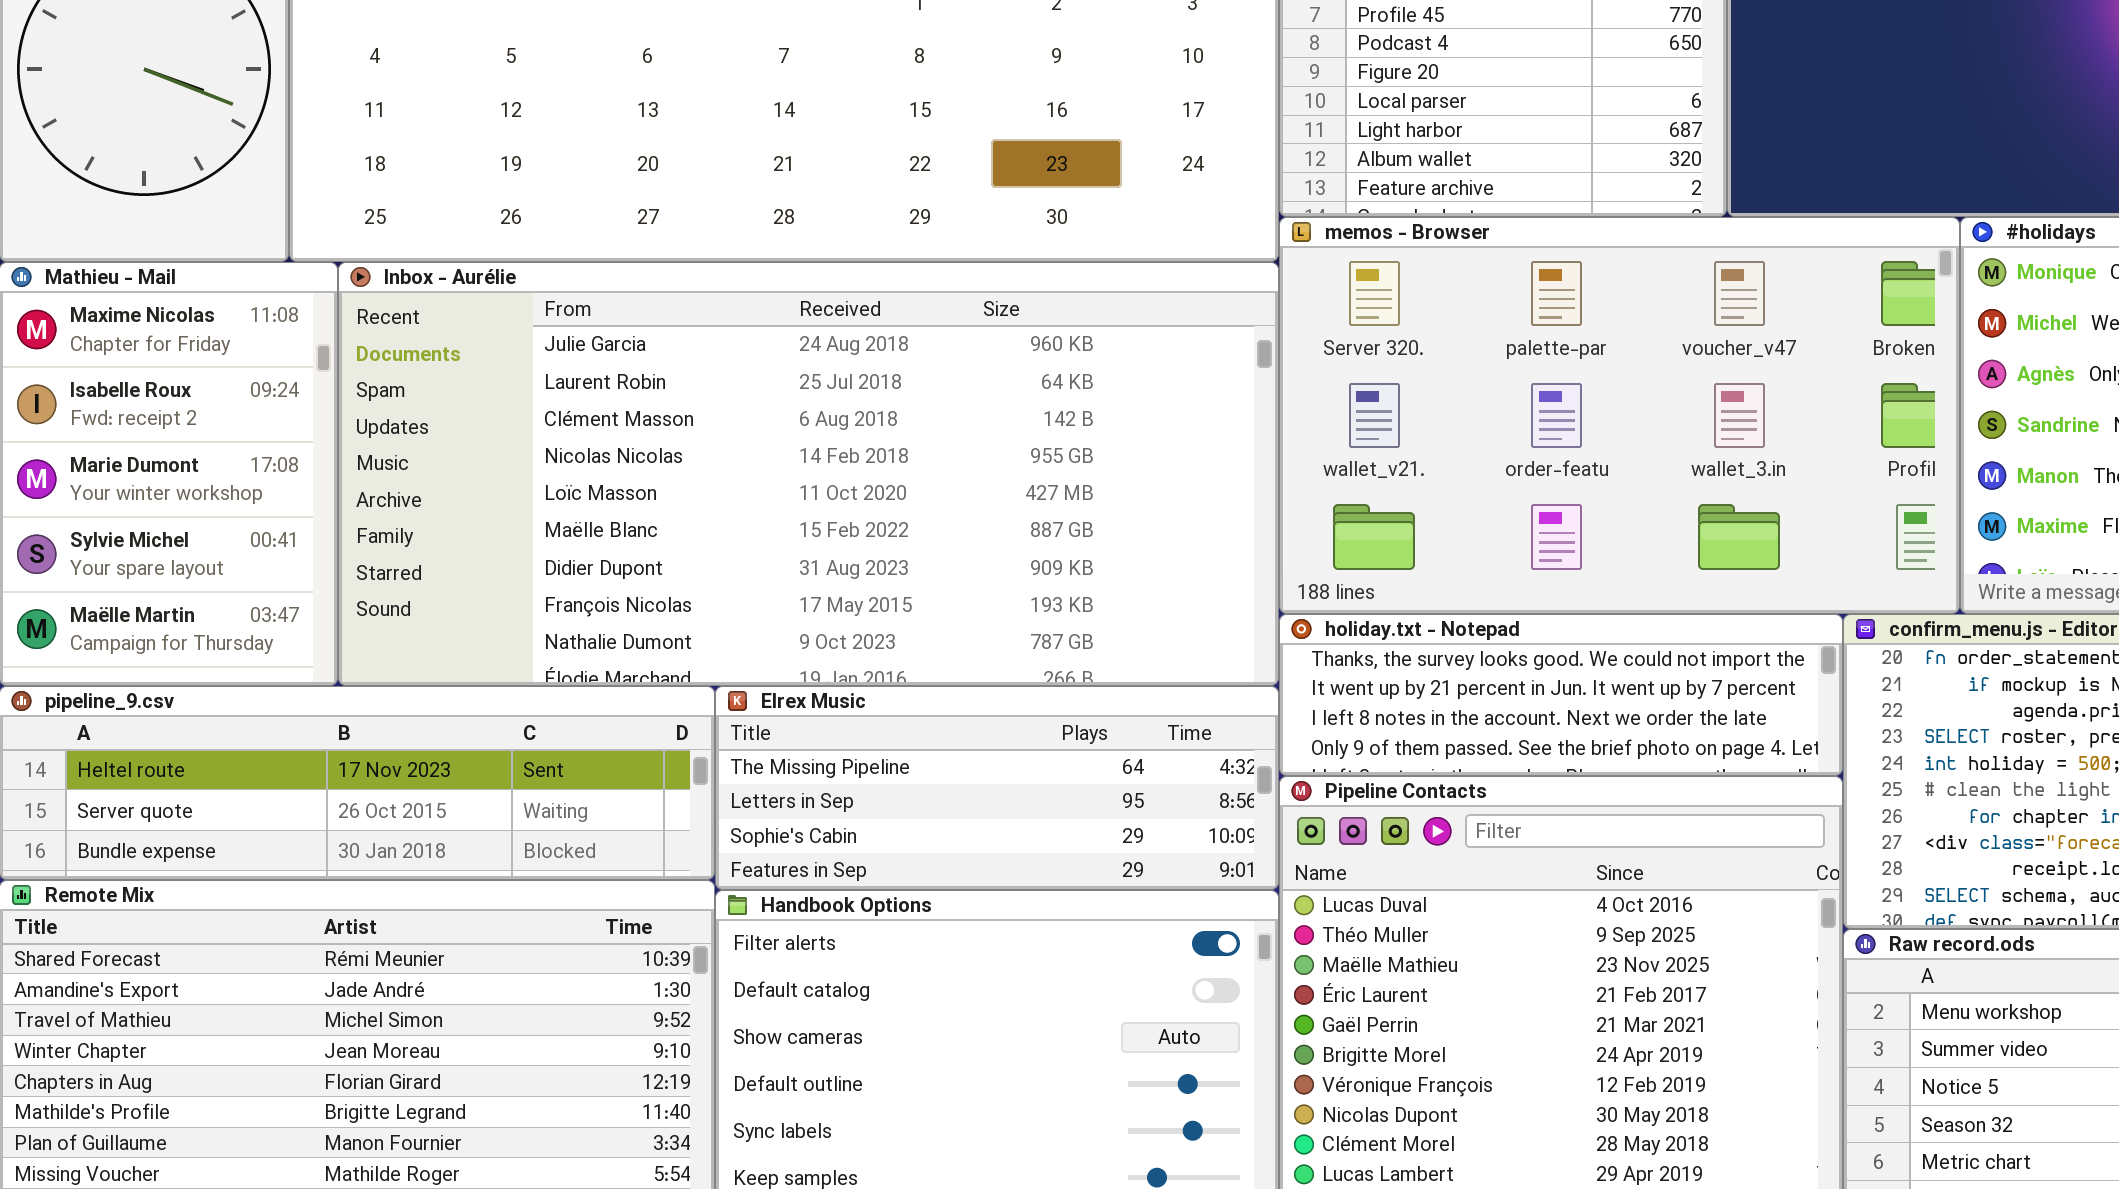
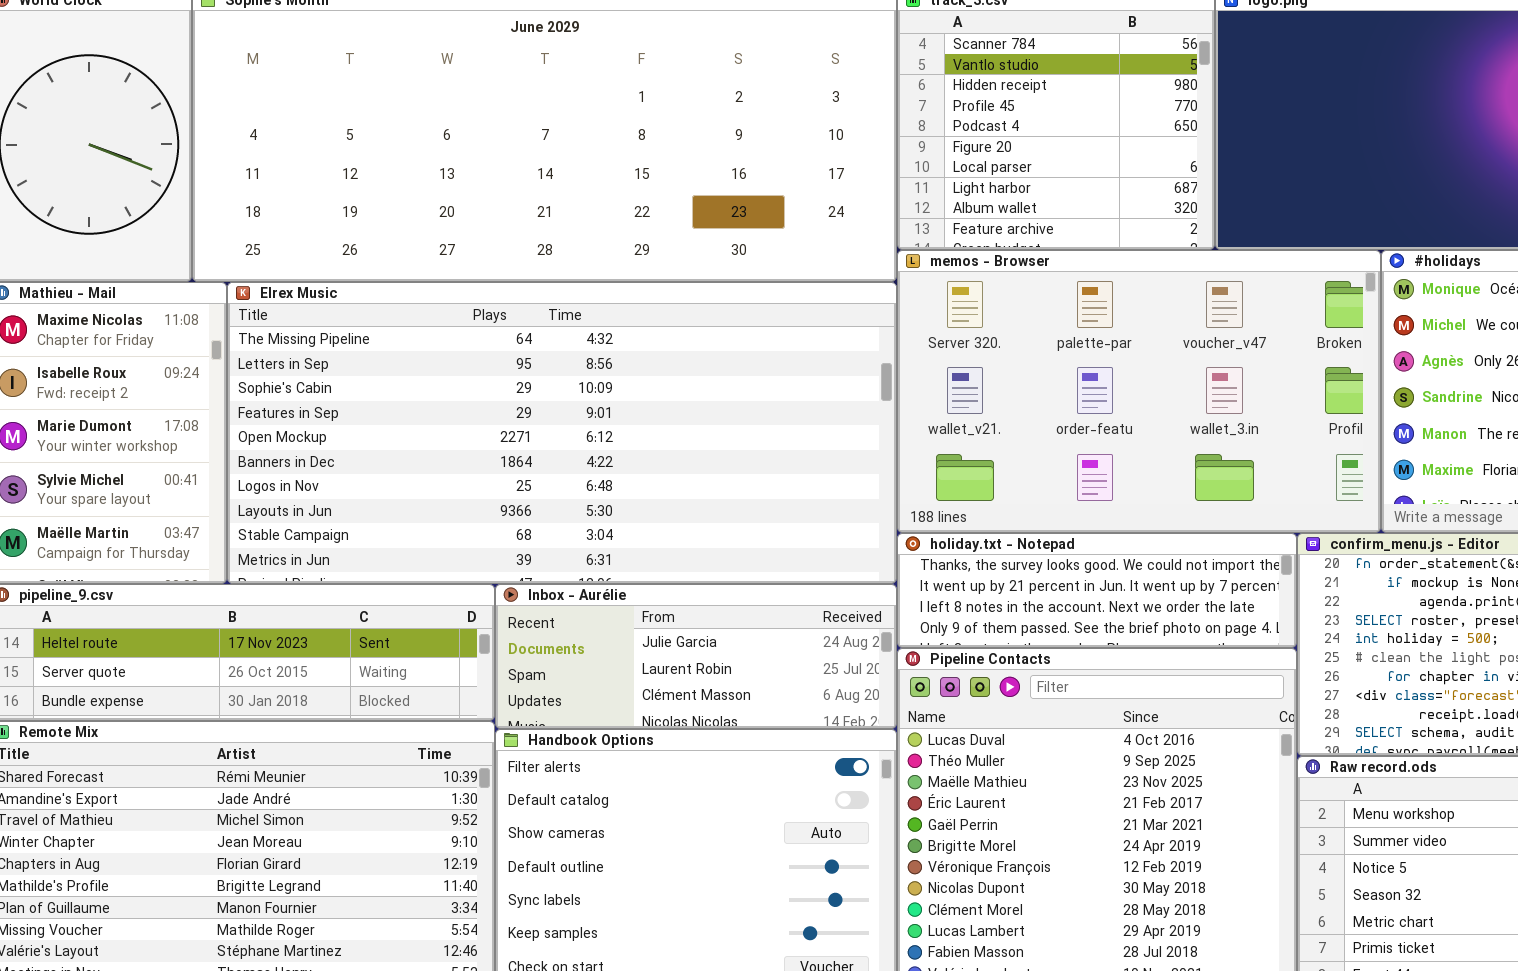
Inbox - Aurélie: [338,262,1279,686] -> [495,584,897,729], moved, resized
Elrex Music: [715,686,1279,890] -> [227,282,897,584], moved, resized

